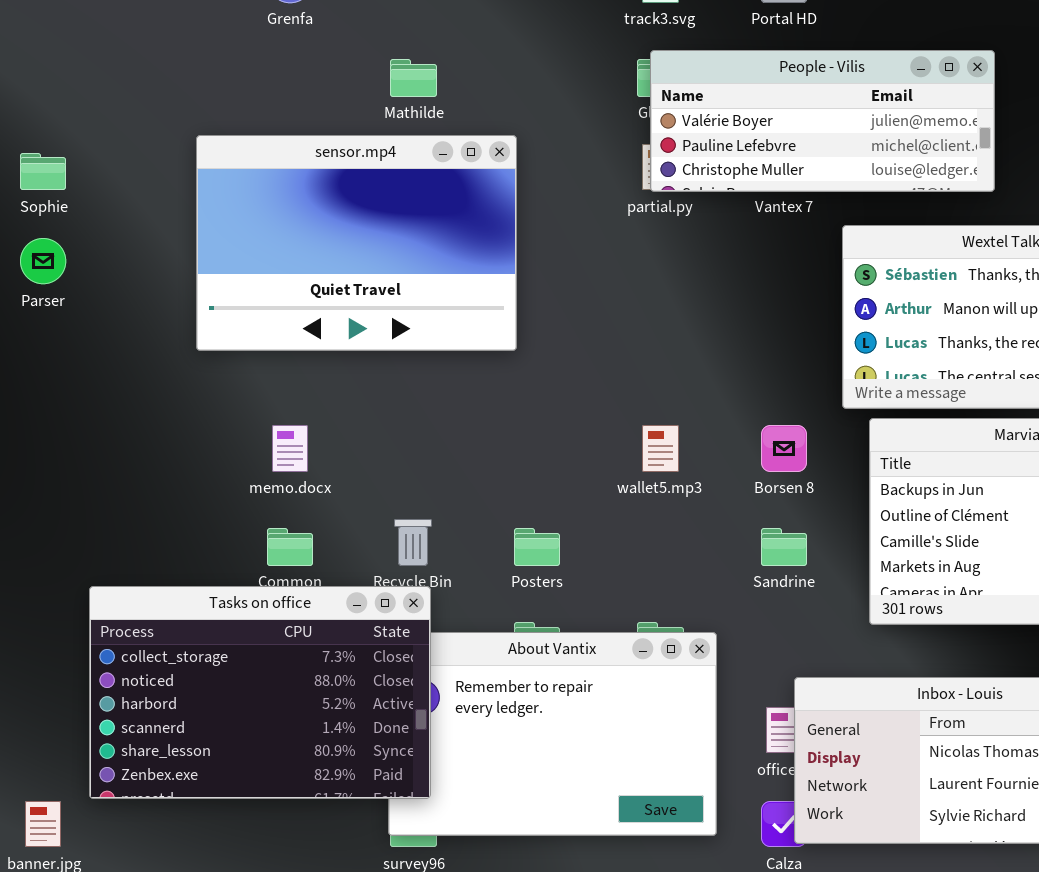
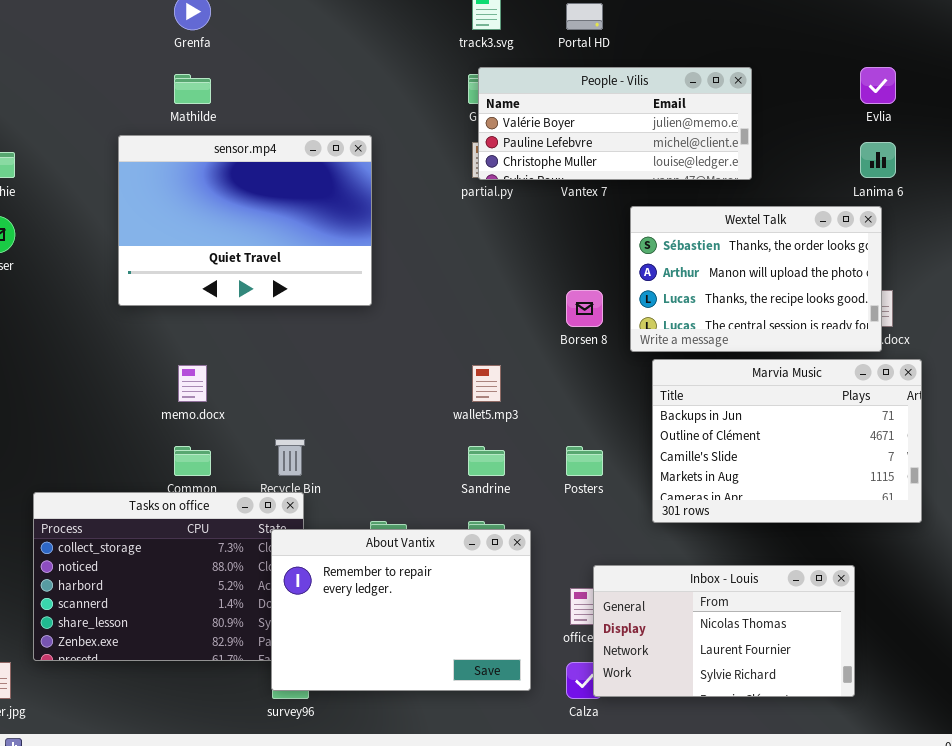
Mathilde: [390,59,437,97] -> [174,74,211,104], moved
Borsen 8: [761,425,807,472] -> [566,290,603,327], moved
Posters: [514,528,560,566] -> [566,446,603,476], moved
Sandrine: [761,528,807,566] -> [468,446,505,476], moved
About Vantix: [388,632,717,836] -> [271,529,531,691], raised

